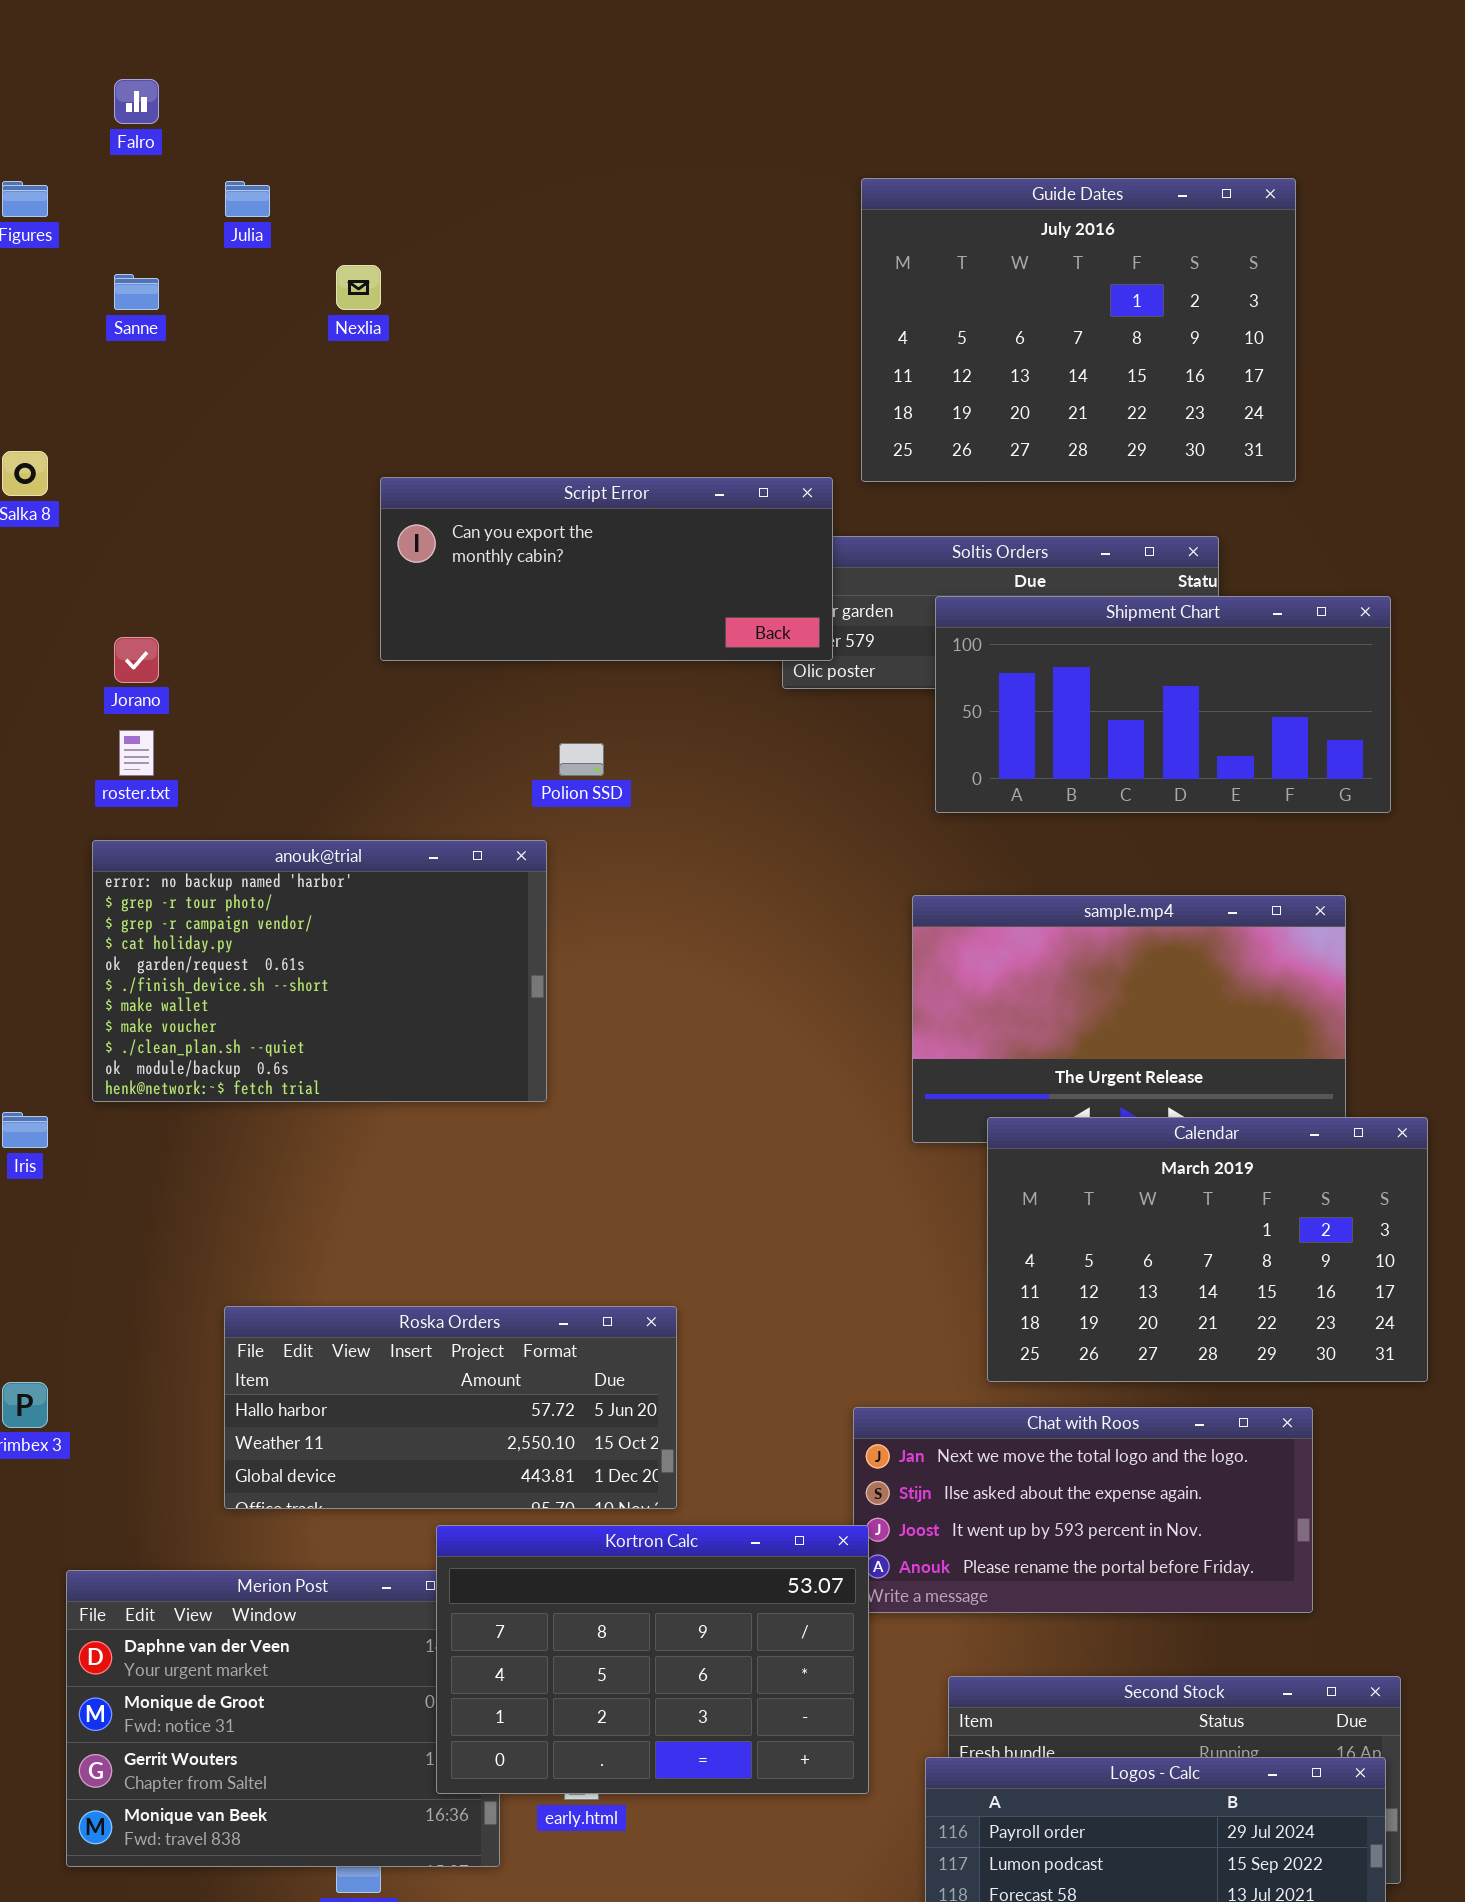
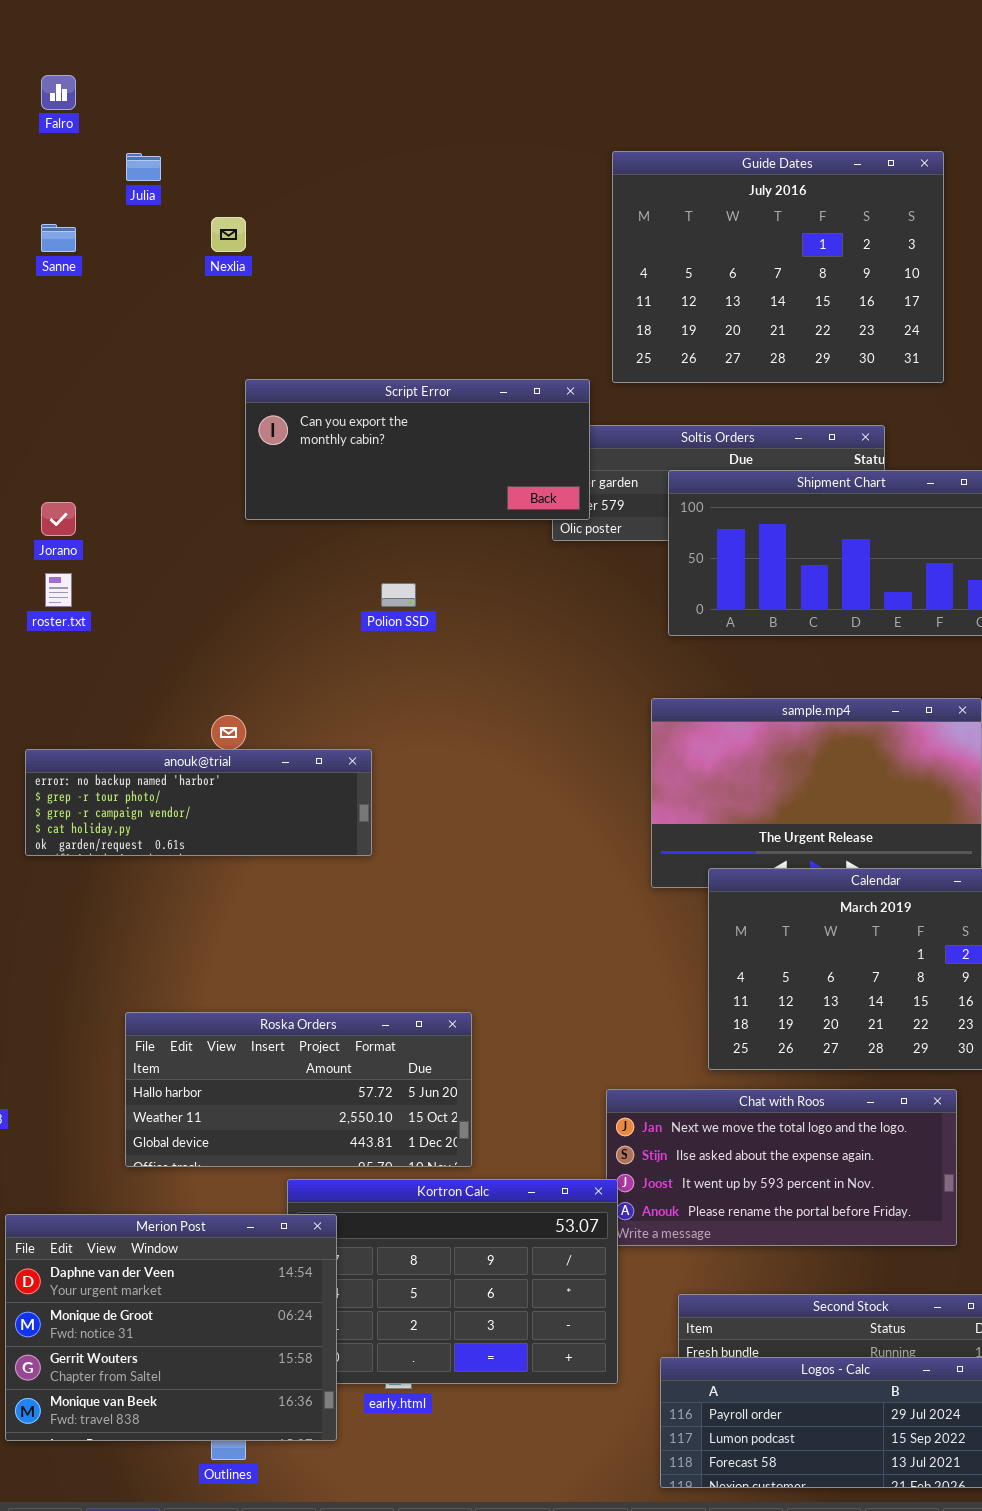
anouk@trial: [92,840,547,1102] -> [25,749,372,856], resized
Merion Post: [66,1570,500,1867] -> [5,1214,337,1441], raised

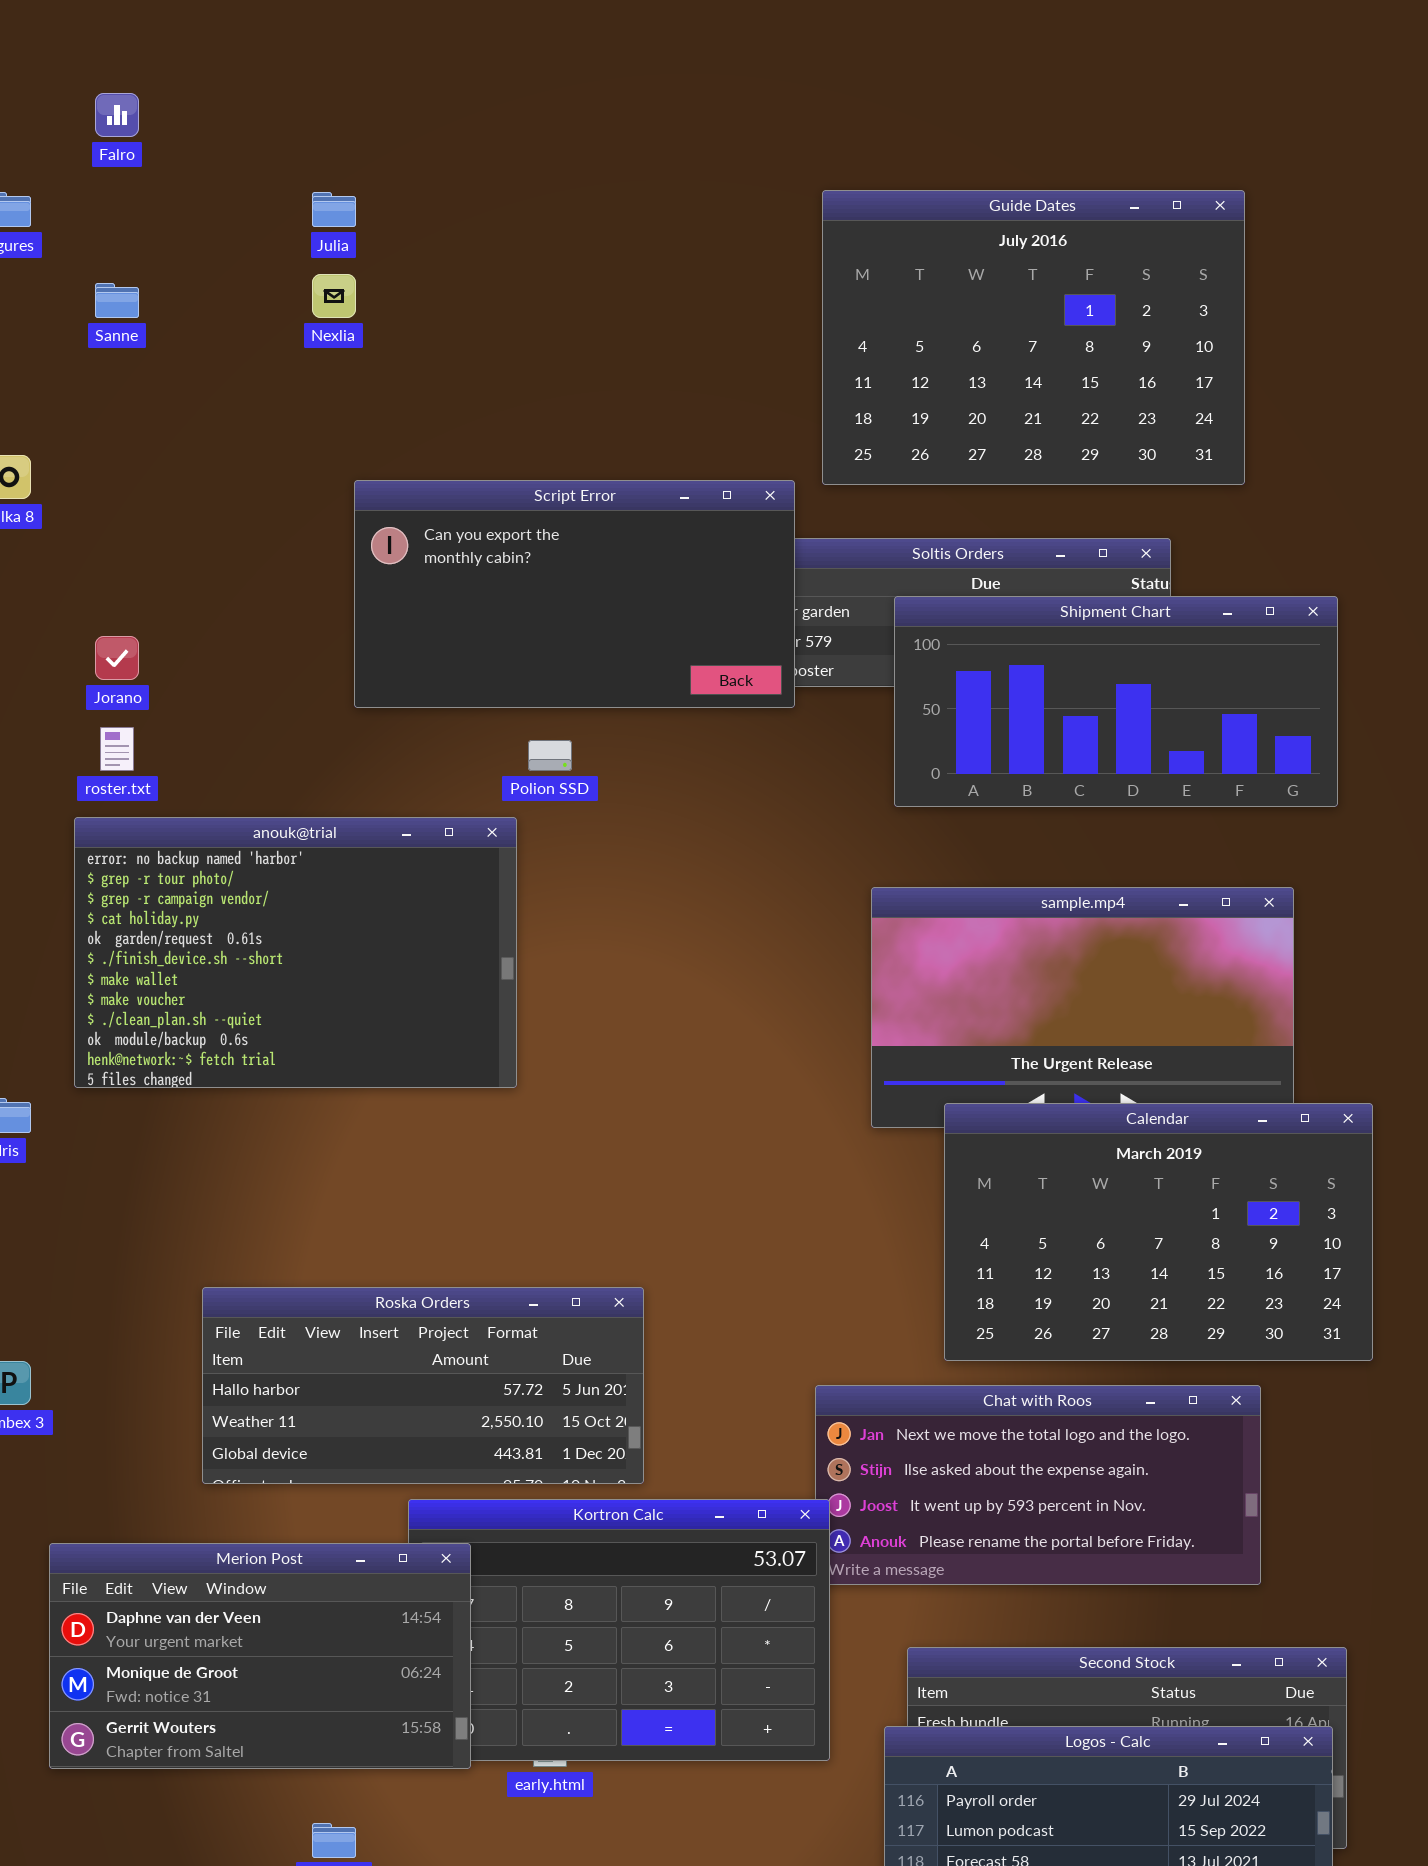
Julia: [126,153,161,181] -> [312,192,356,227], moved
Script Error: [245,379,590,520] -> [354,480,795,708], resized
anouk@trial: [25,749,372,856] -> [74,817,517,1088], resized
Merion Post: [5,1214,337,1441] -> [49,1543,471,1769], resized

